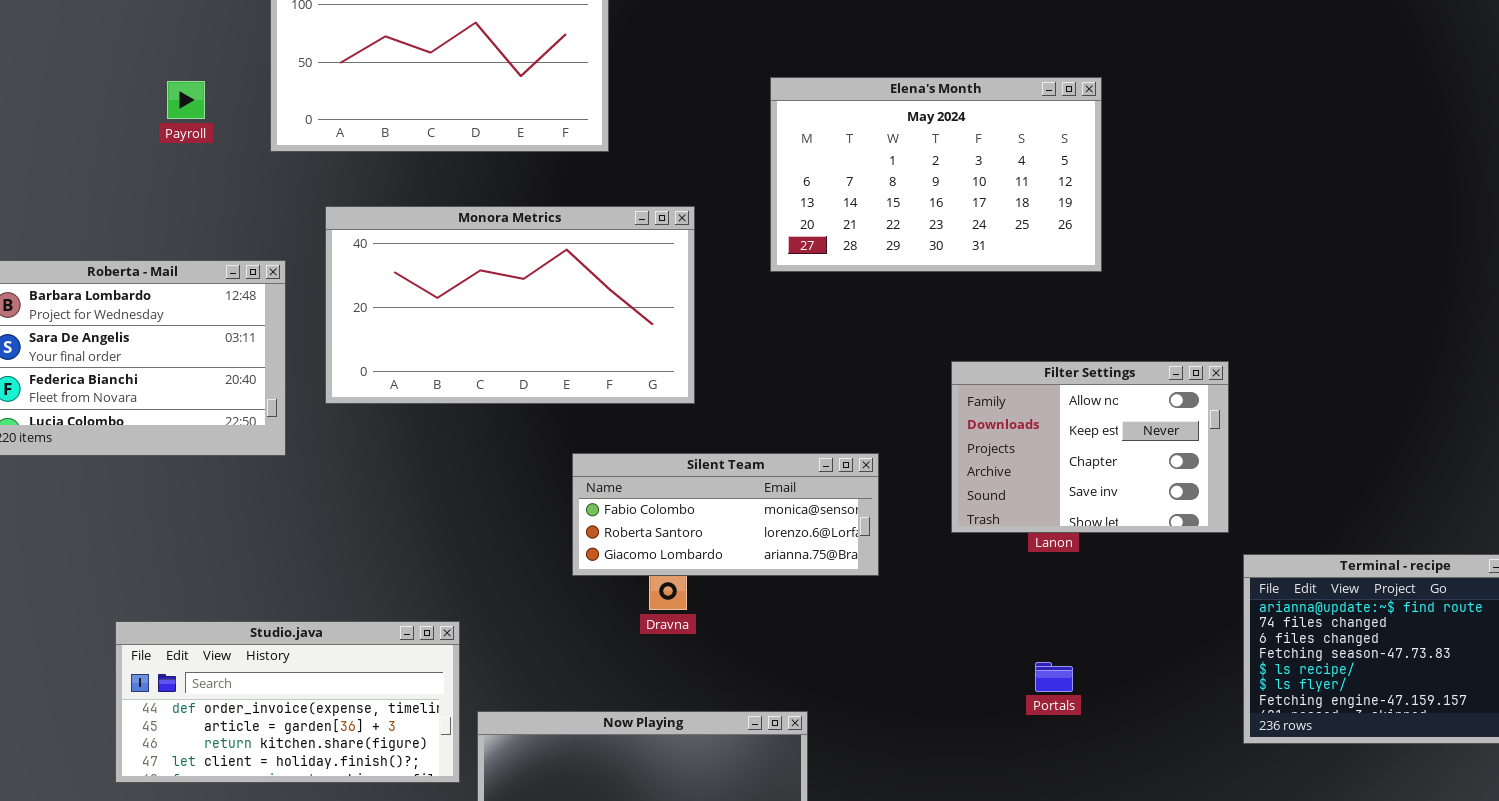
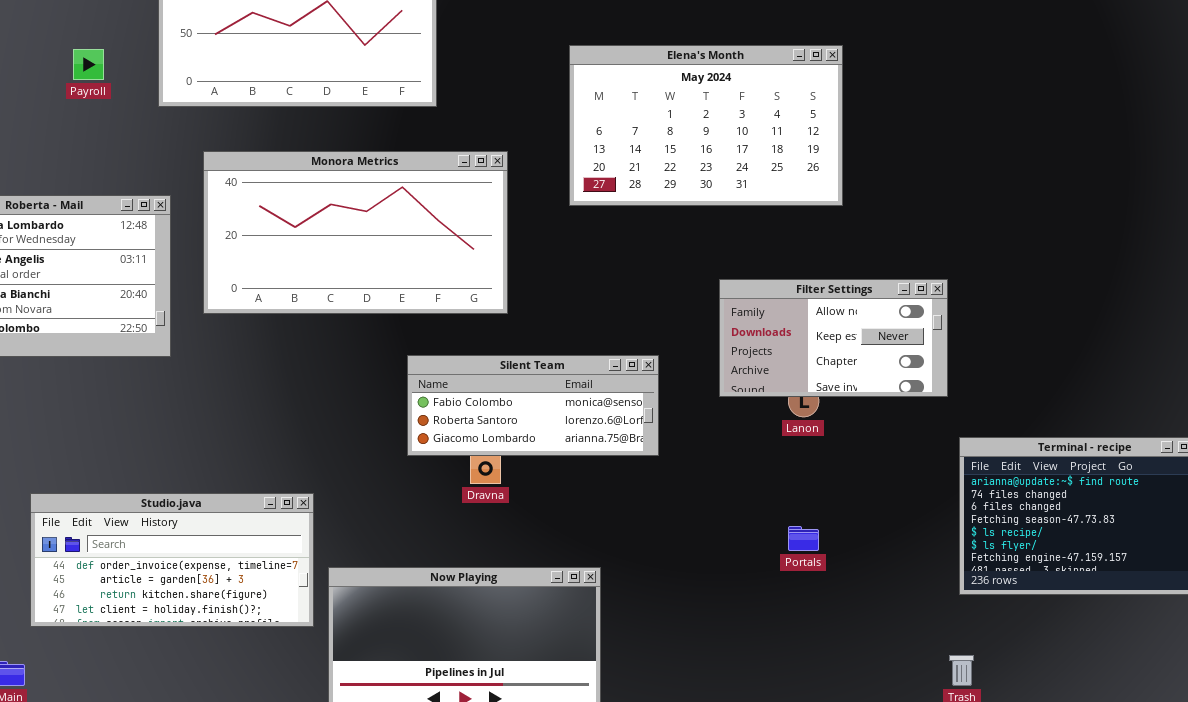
Filter Settings: [951,361,1229,533] -> [719,279,948,397], resized

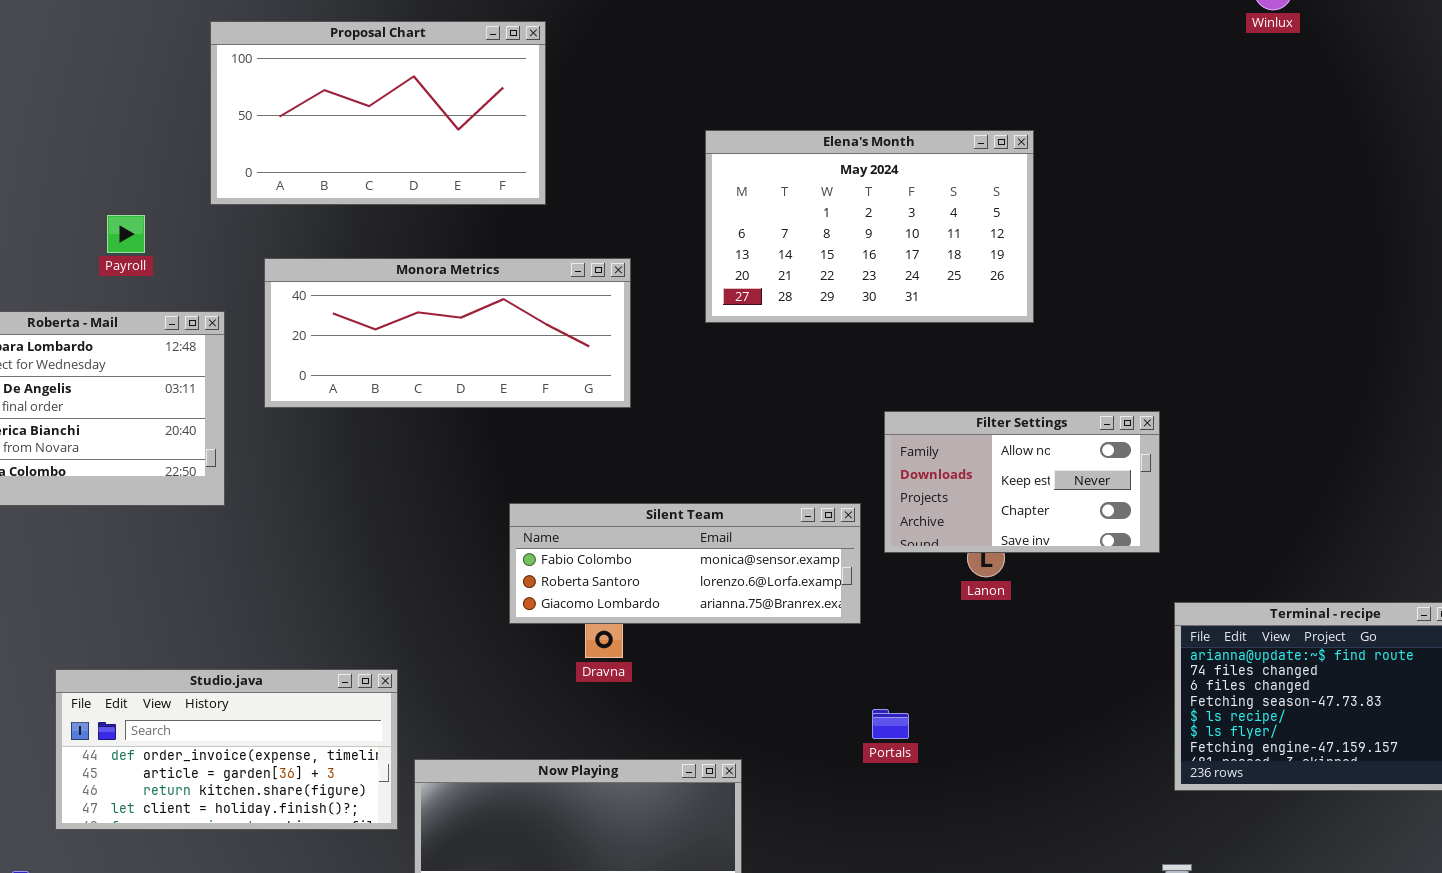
Payroll: [73,49,104,80] -> [107,215,145,253], moved
Monora Metrics: [203,151,508,314] -> [264,258,631,408], resized
Silent Team: [407,355,659,456] -> [509,503,861,624], resized
Portals: [788,526,819,551] -> [872,709,909,739], moved

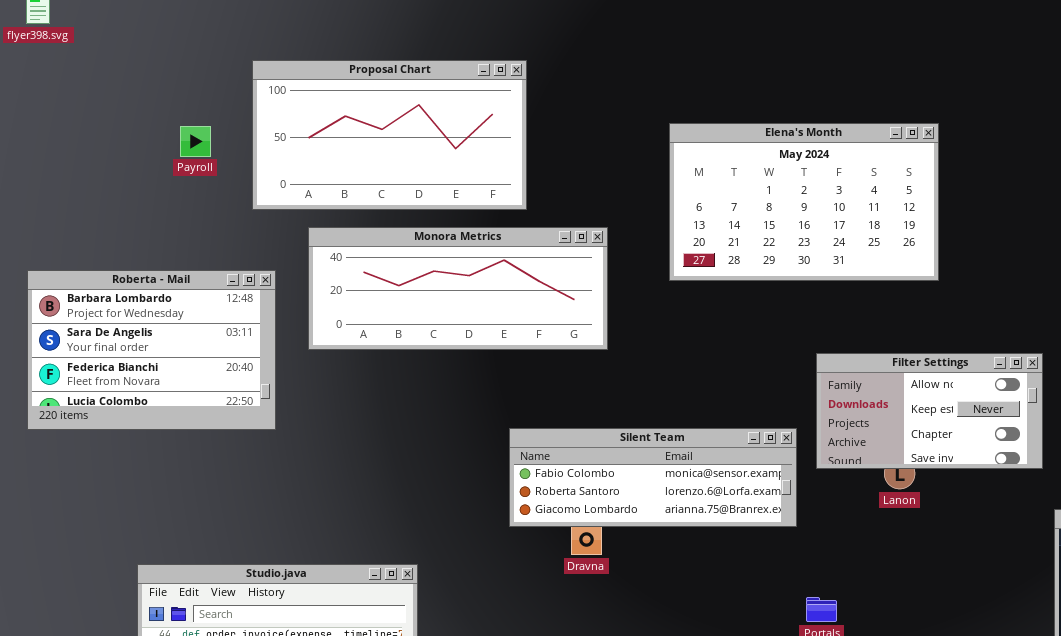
Proposal Chart: [210,21,546,205] -> [252,60,527,210], moved
Payroll: [107,215,145,253] -> [180,126,211,157], moved

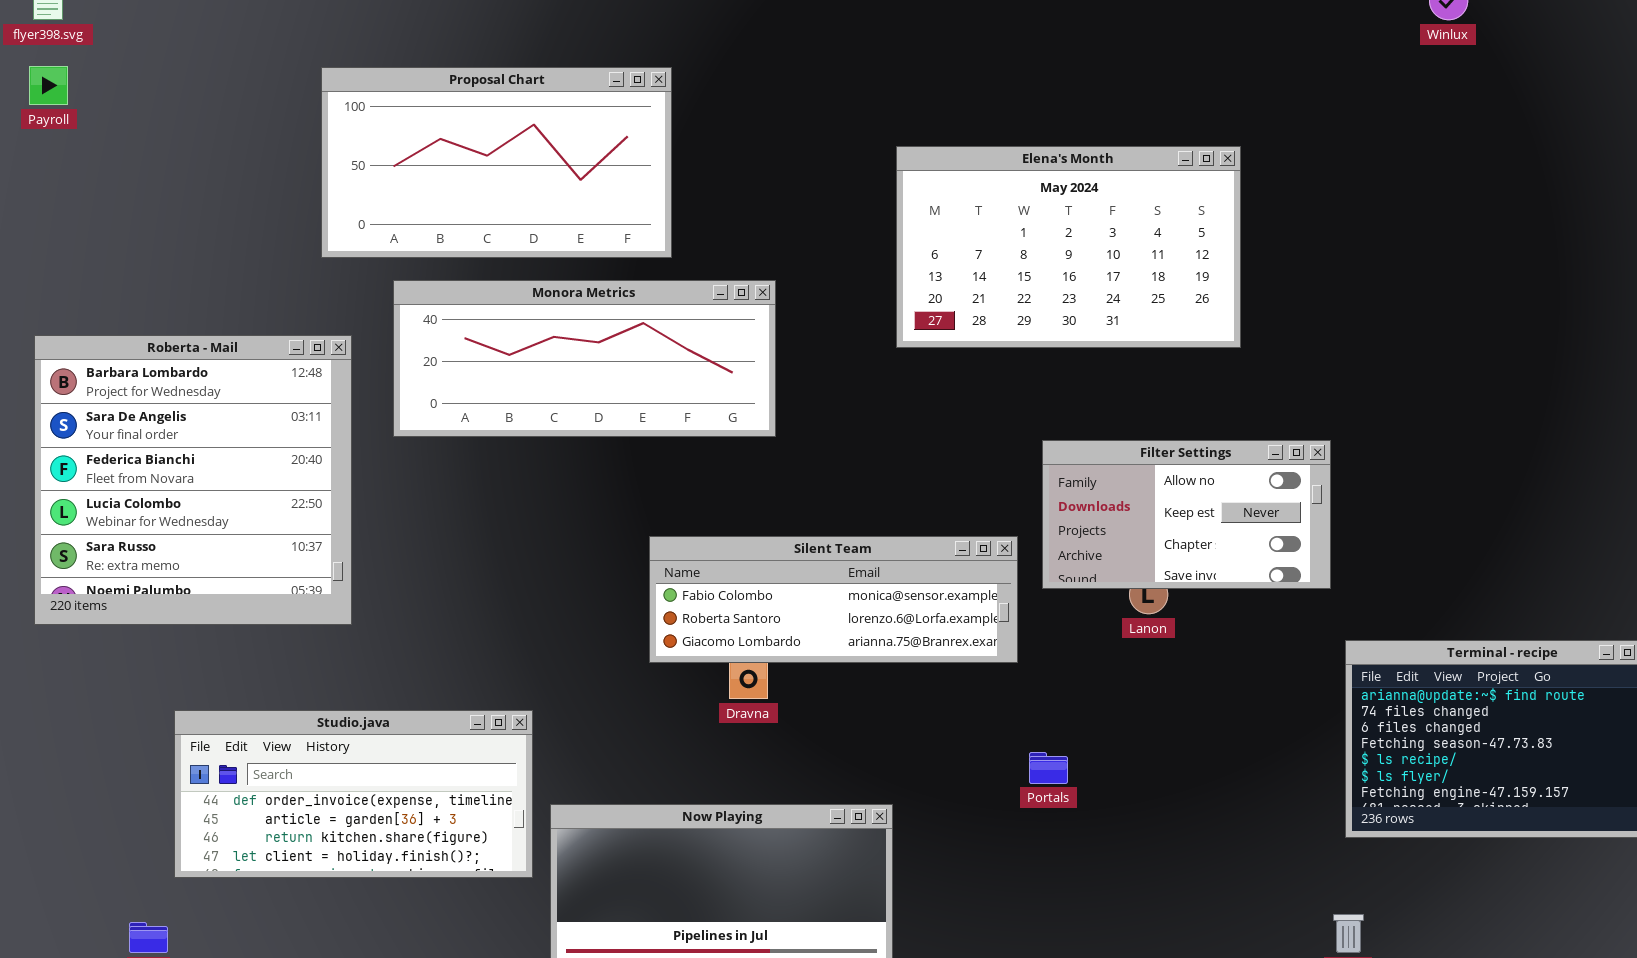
Elena's Month: [669,123,939,281] -> [896,146,1241,348], moved
Payroll: [180,126,211,157] -> [29,66,68,105], moved
Roberta - Mail: [27,270,276,430] -> [34,335,352,625], resized

